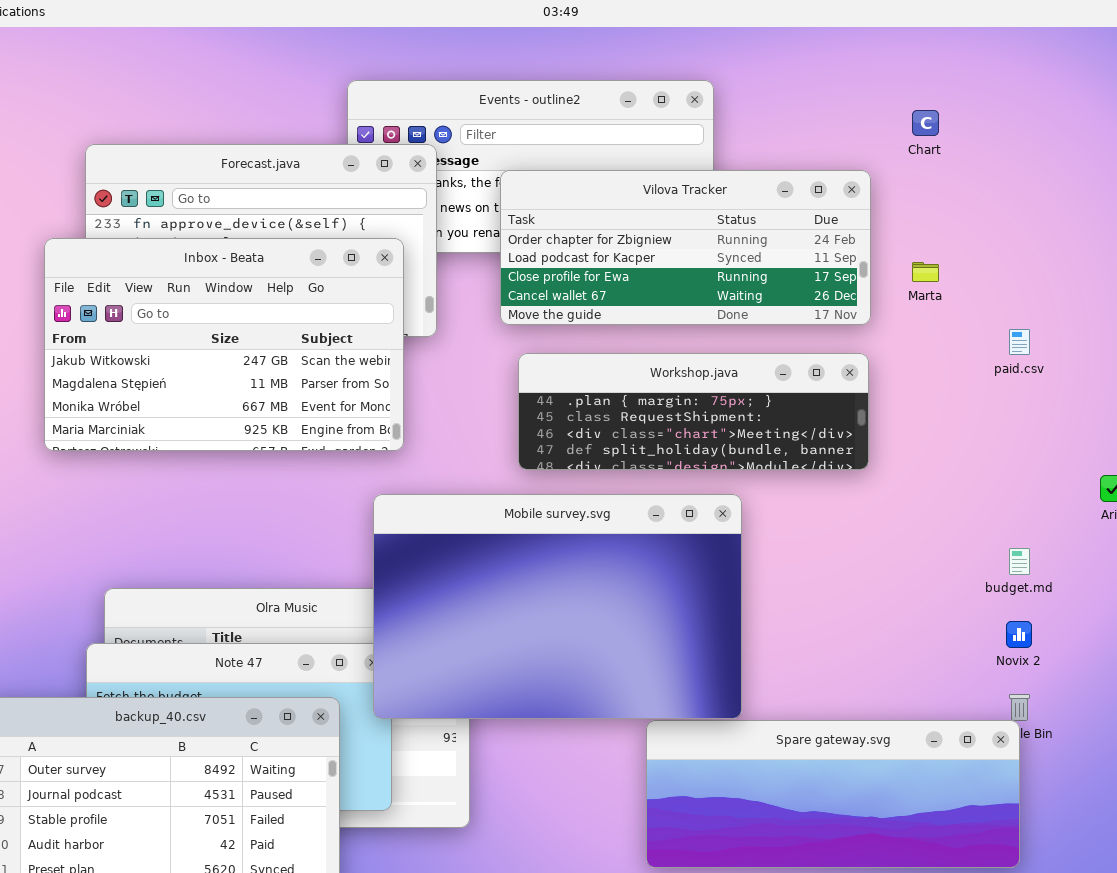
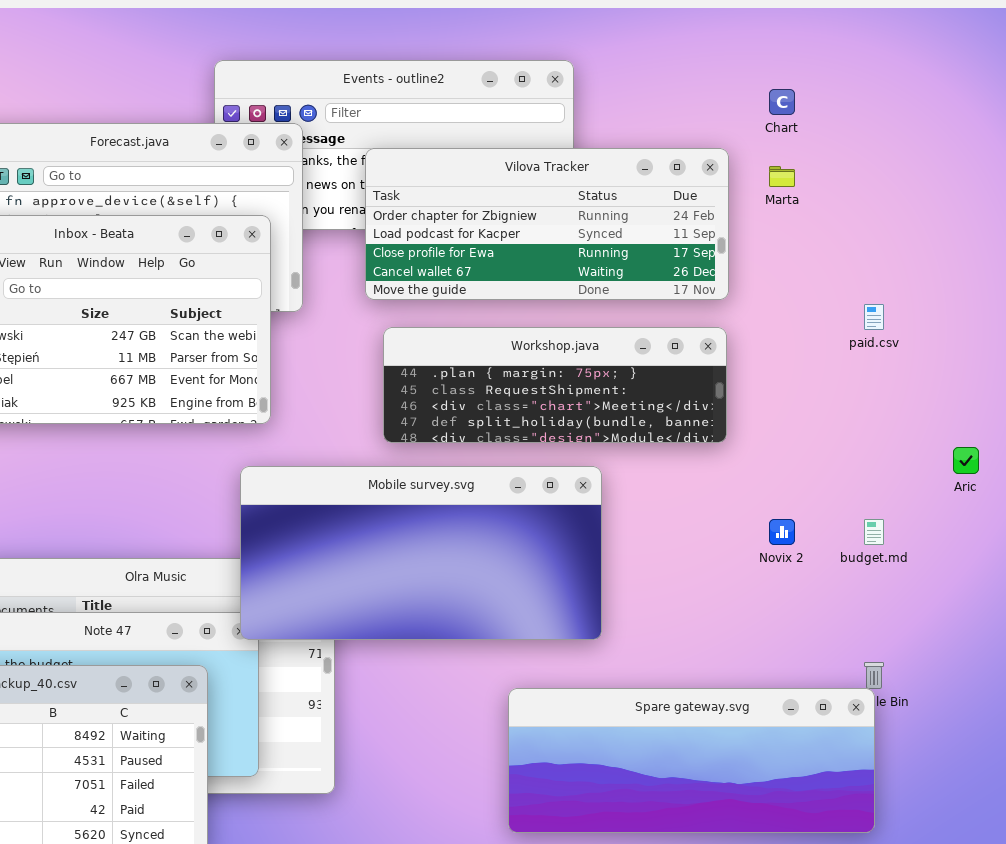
Marta: [912,262,939,282] -> [769,166,795,187], moved
Mobile survey.svg: [373,494,742,719] -> [240,466,602,640], resized
Novix 2: [1006,621,1032,648] -> [769,519,795,545], moved

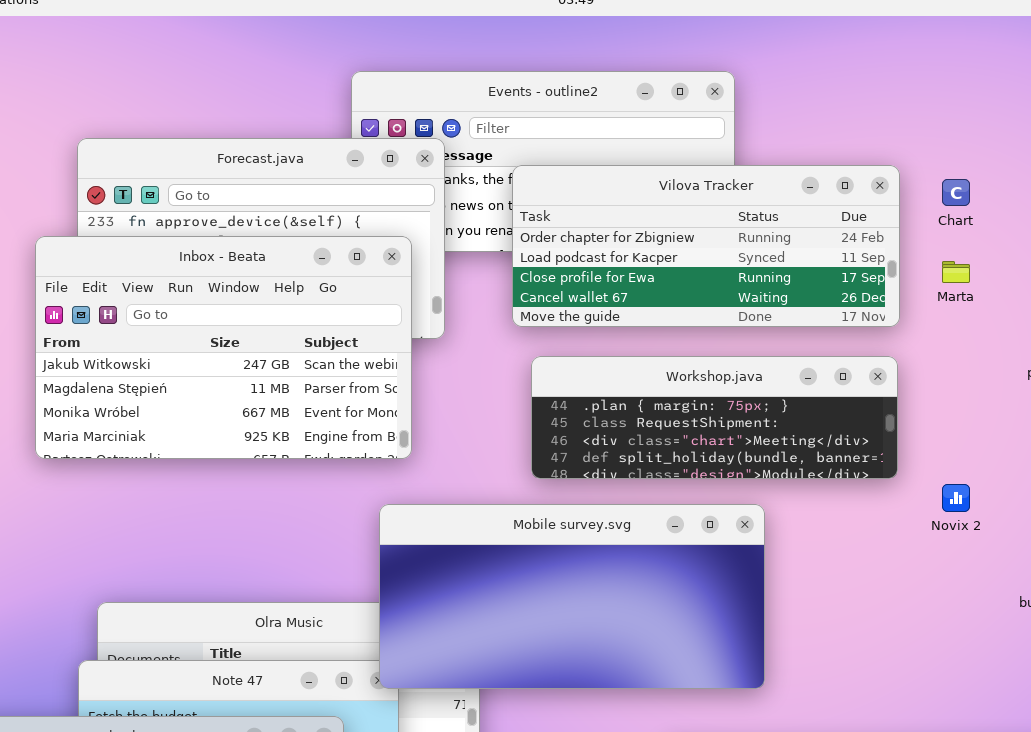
Chart: [769,89,795,115] -> [942,179,970,206], moved
Marta: [769,166,795,187] -> [942,261,970,283], moved
Novix 2: [769,519,795,545] -> [942,484,970,512], moved

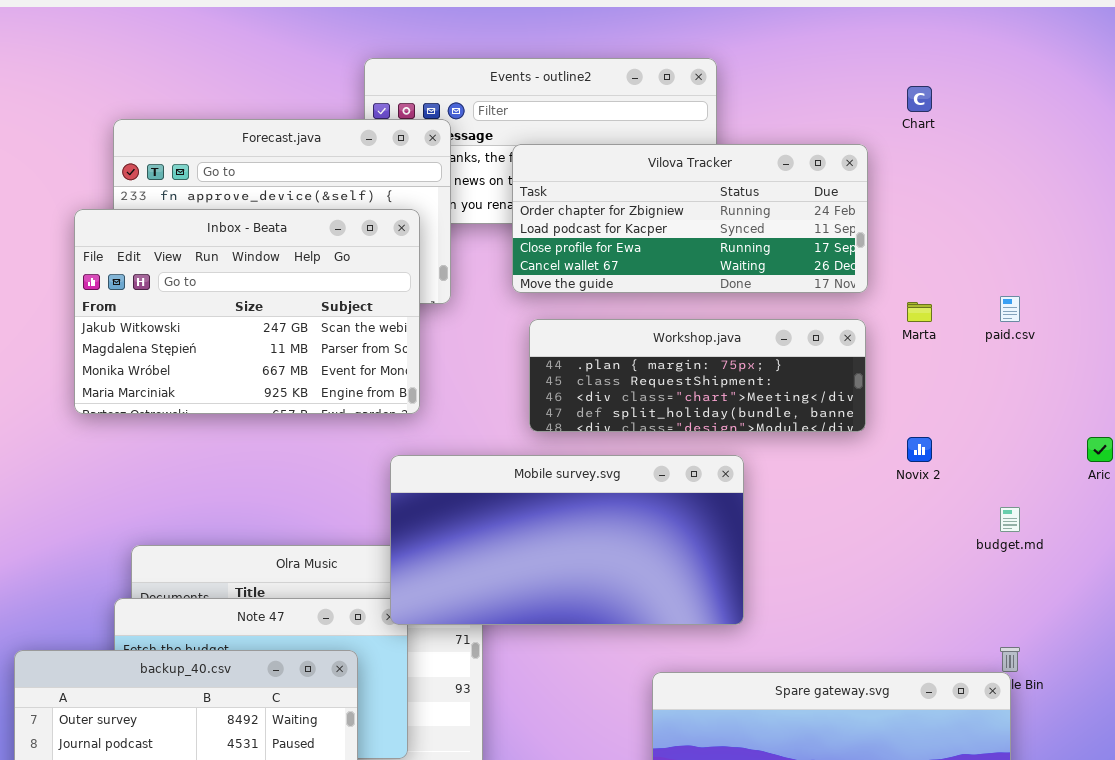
Chart: [942,179,970,206] -> [907,86,932,112], moved
Marta: [942,261,970,283] -> [907,302,932,322], moved

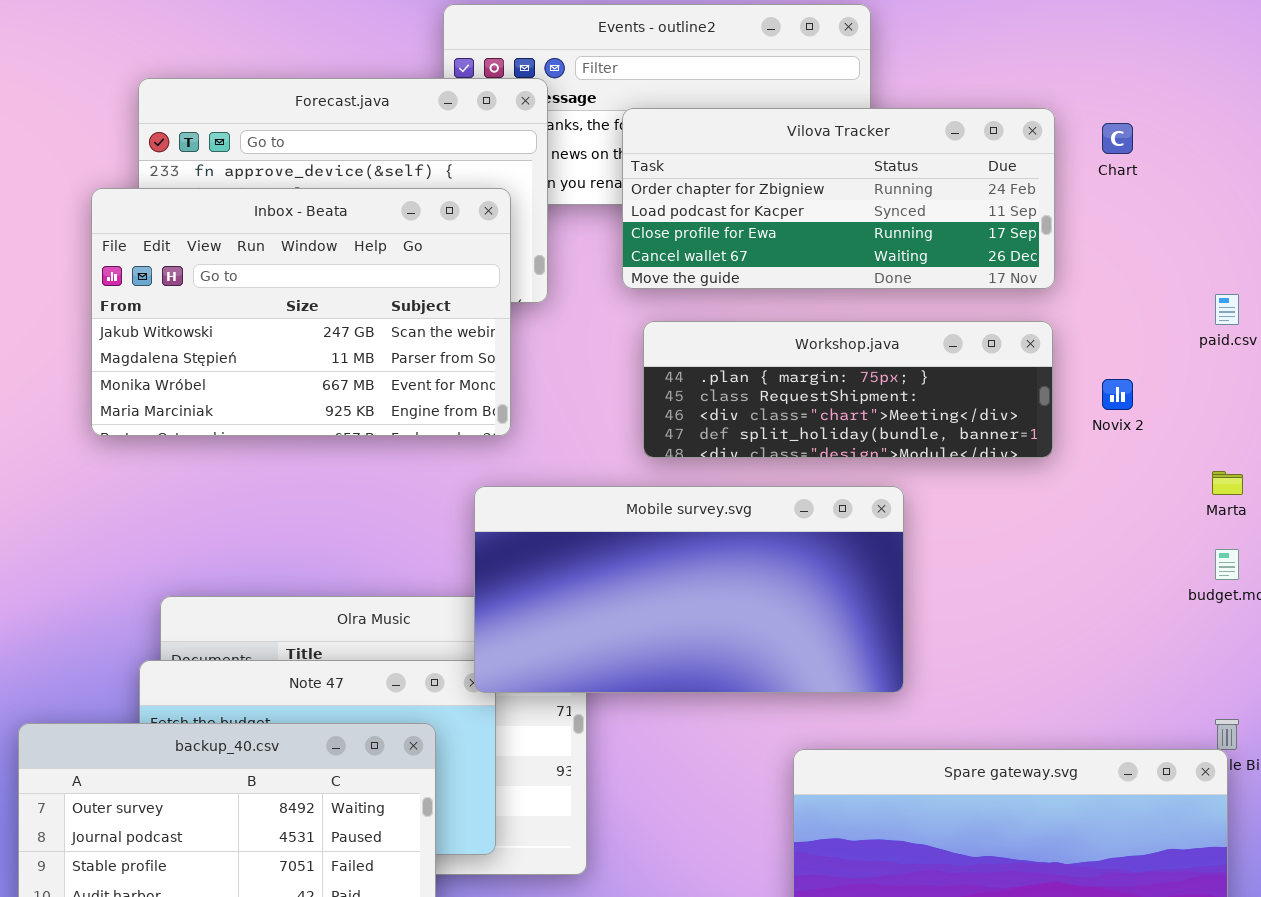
Chart: [907,86,932,112] -> [1102,123,1133,154], moved
Marta: [907,302,932,322] -> [1212,471,1243,495], moved
Novix 2: [907,437,932,462] -> [1102,379,1133,410], moved

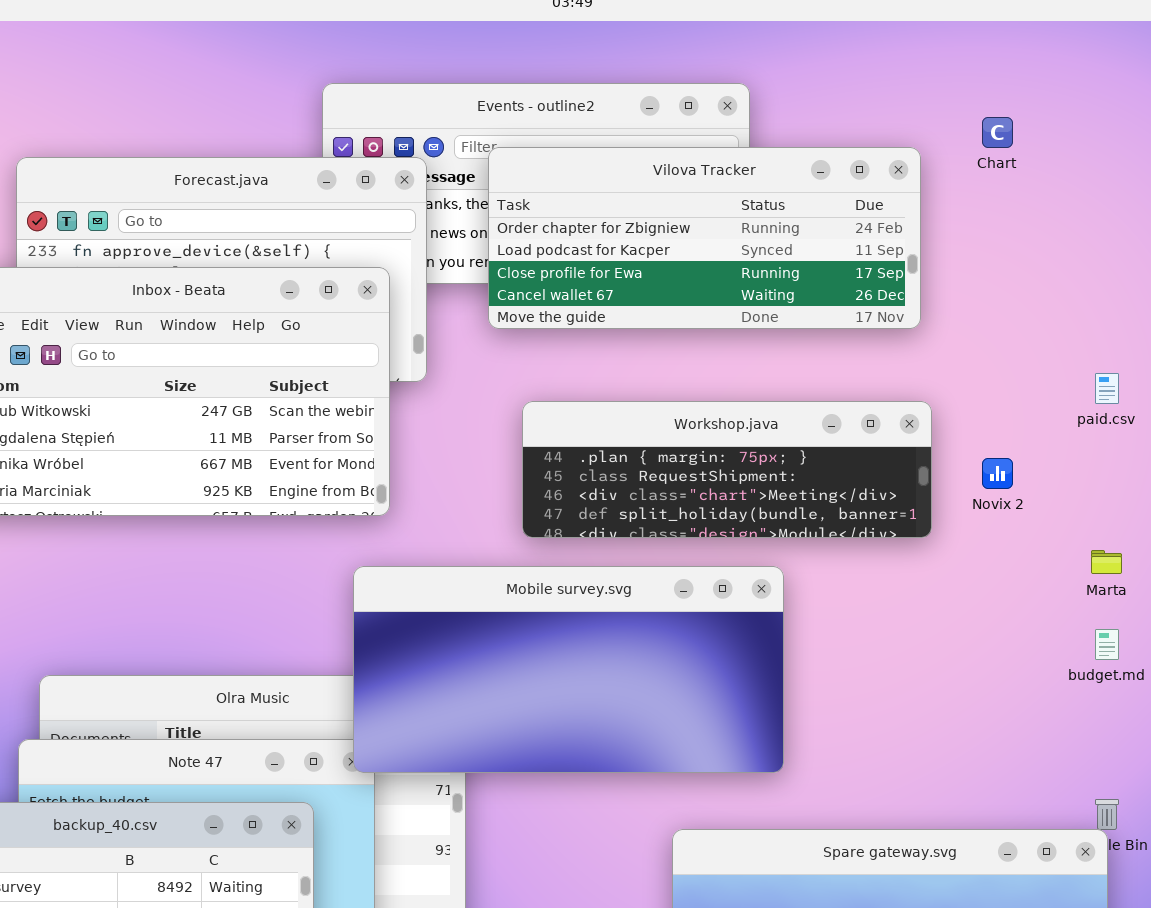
Vilova Tracker: [622,108,1055,289] -> [488,147,921,329], moved
Chart: [1102,123,1133,154] -> [982,117,1013,148], moved

